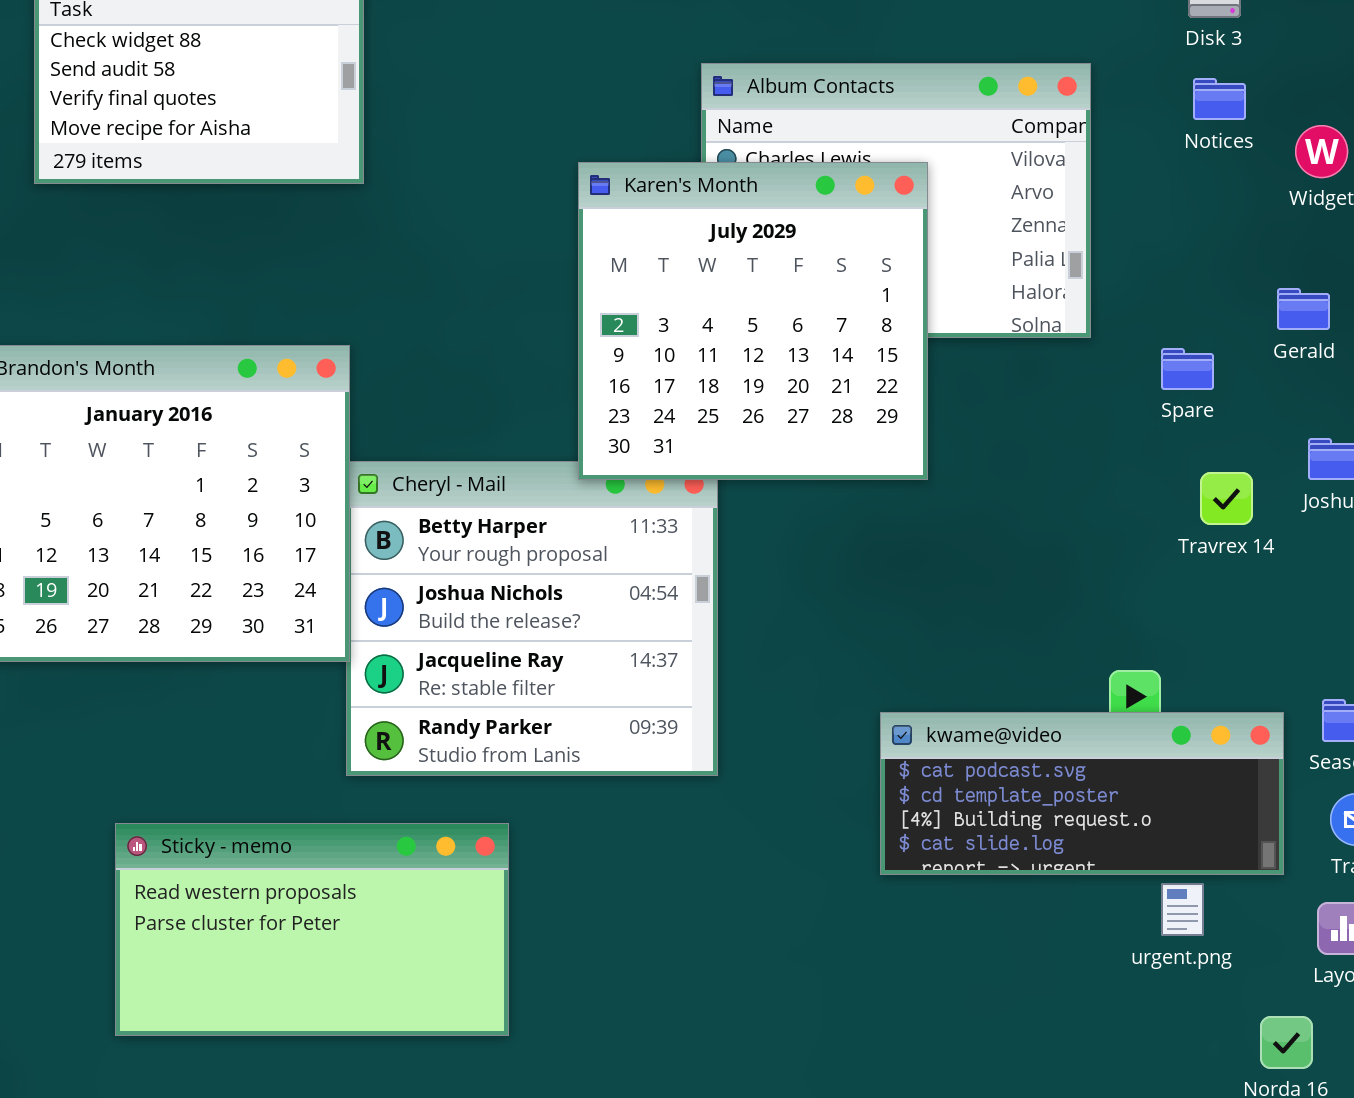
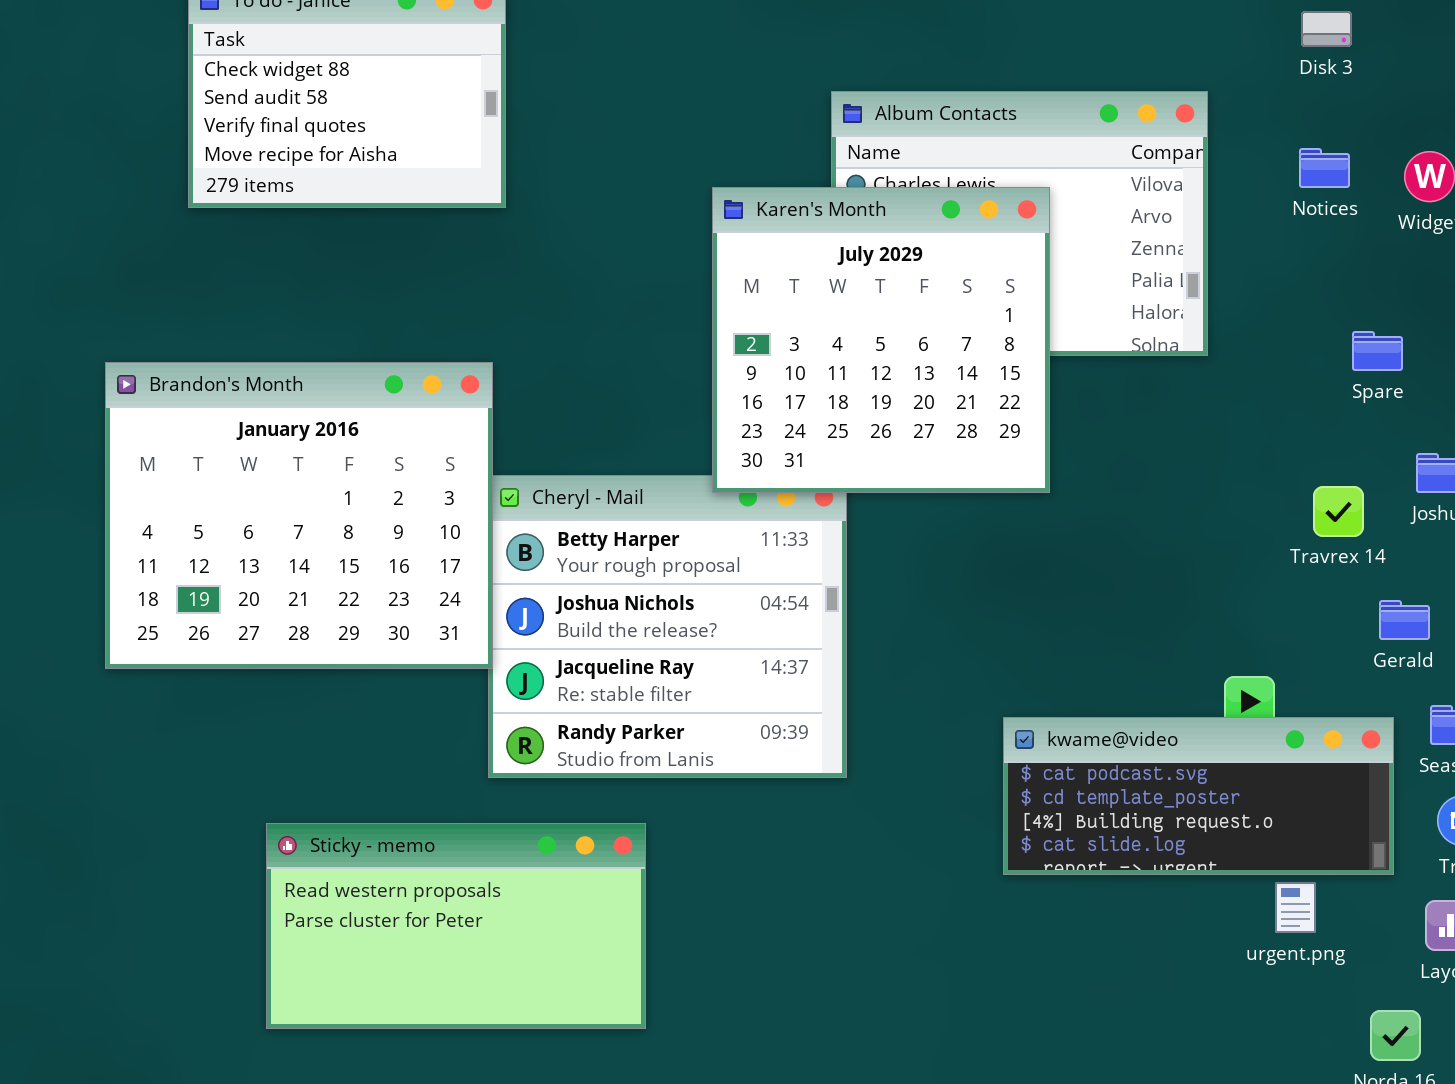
Notices: [1193,78,1246,120] -> [1299,148,1350,188], moved
Gerald: [1277,288,1330,330] -> [1379,600,1430,640], moved
Spare: [1161,348,1214,390] -> [1352,331,1403,371], moved

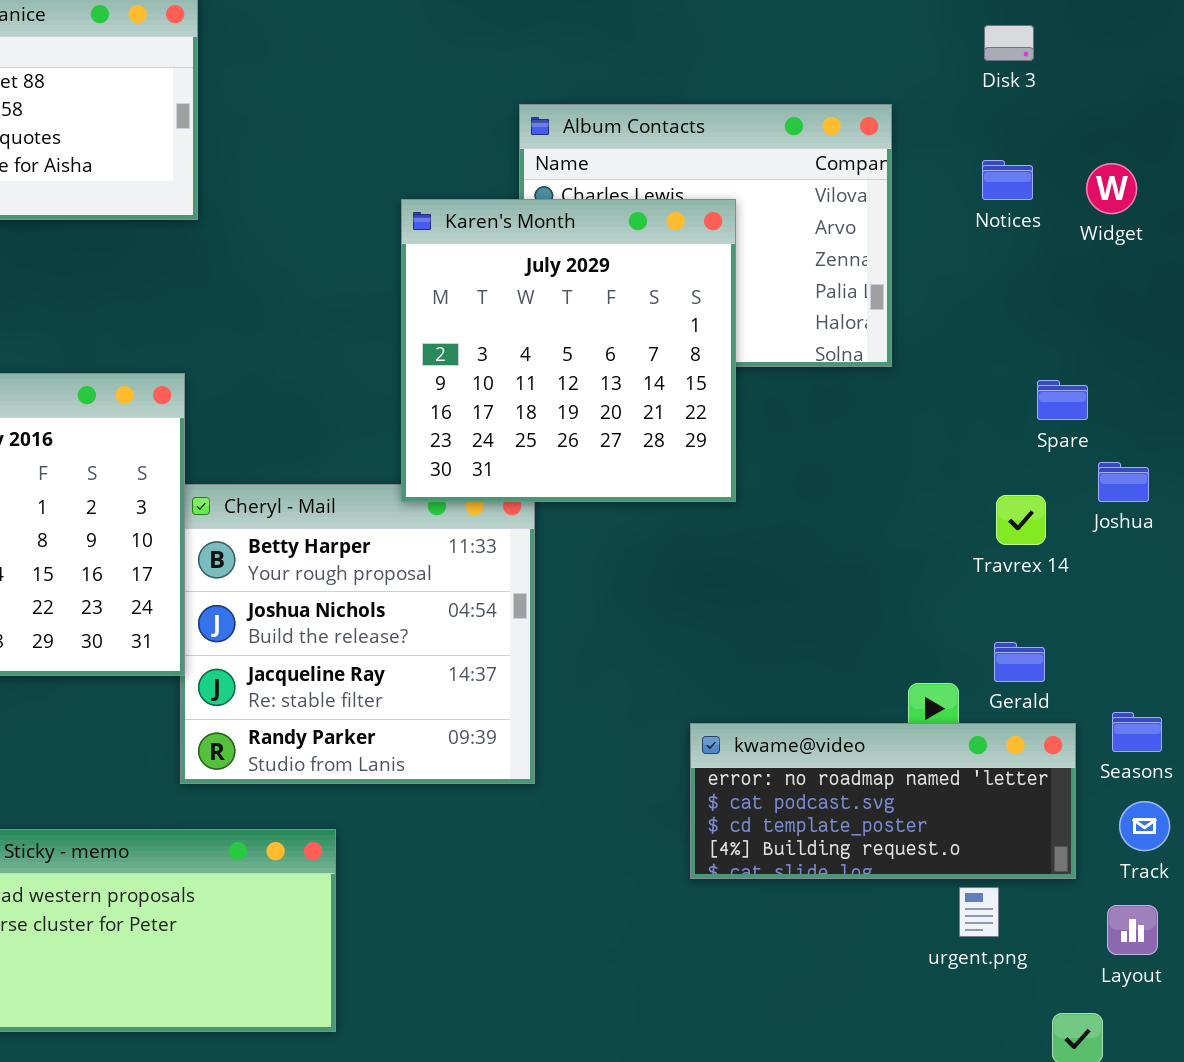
Spare: [1352,331,1403,371] -> [1037,380,1088,420], moved
Gerald: [1379,600,1430,640] -> [994,642,1045,682], moved
kwame@video: [1003,717,1394,875] -> [690,723,1076,879], scrolled up 1 row

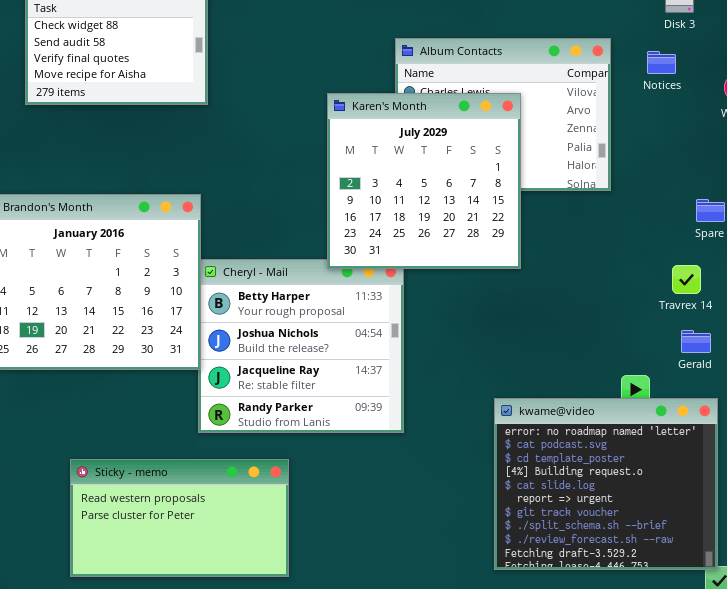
Notices: [982,160,1033,200] -> [647,51,676,74], moved
Gerald: [994,642,1045,682] -> [681,330,711,353], moved
kwame@video: [690,723,1076,879] -> [494,398,718,570], resized

